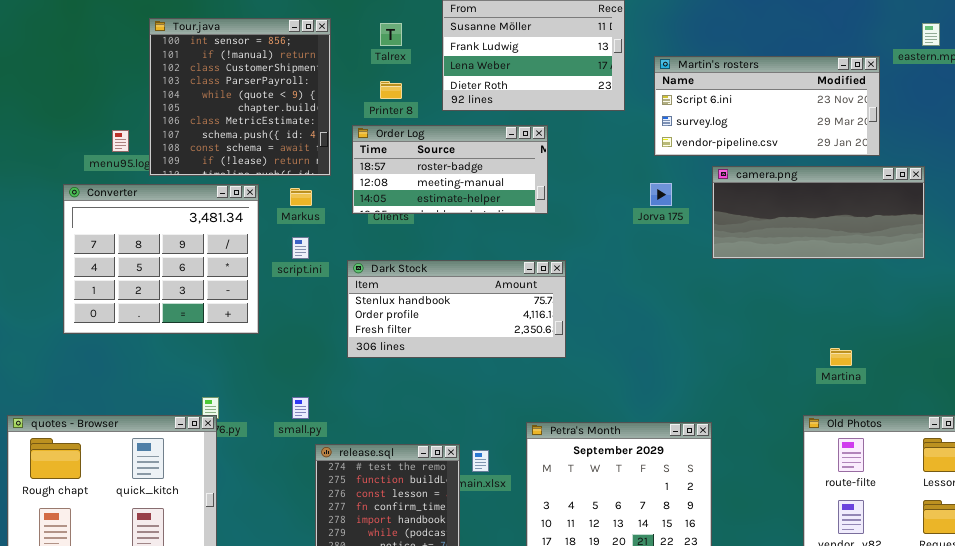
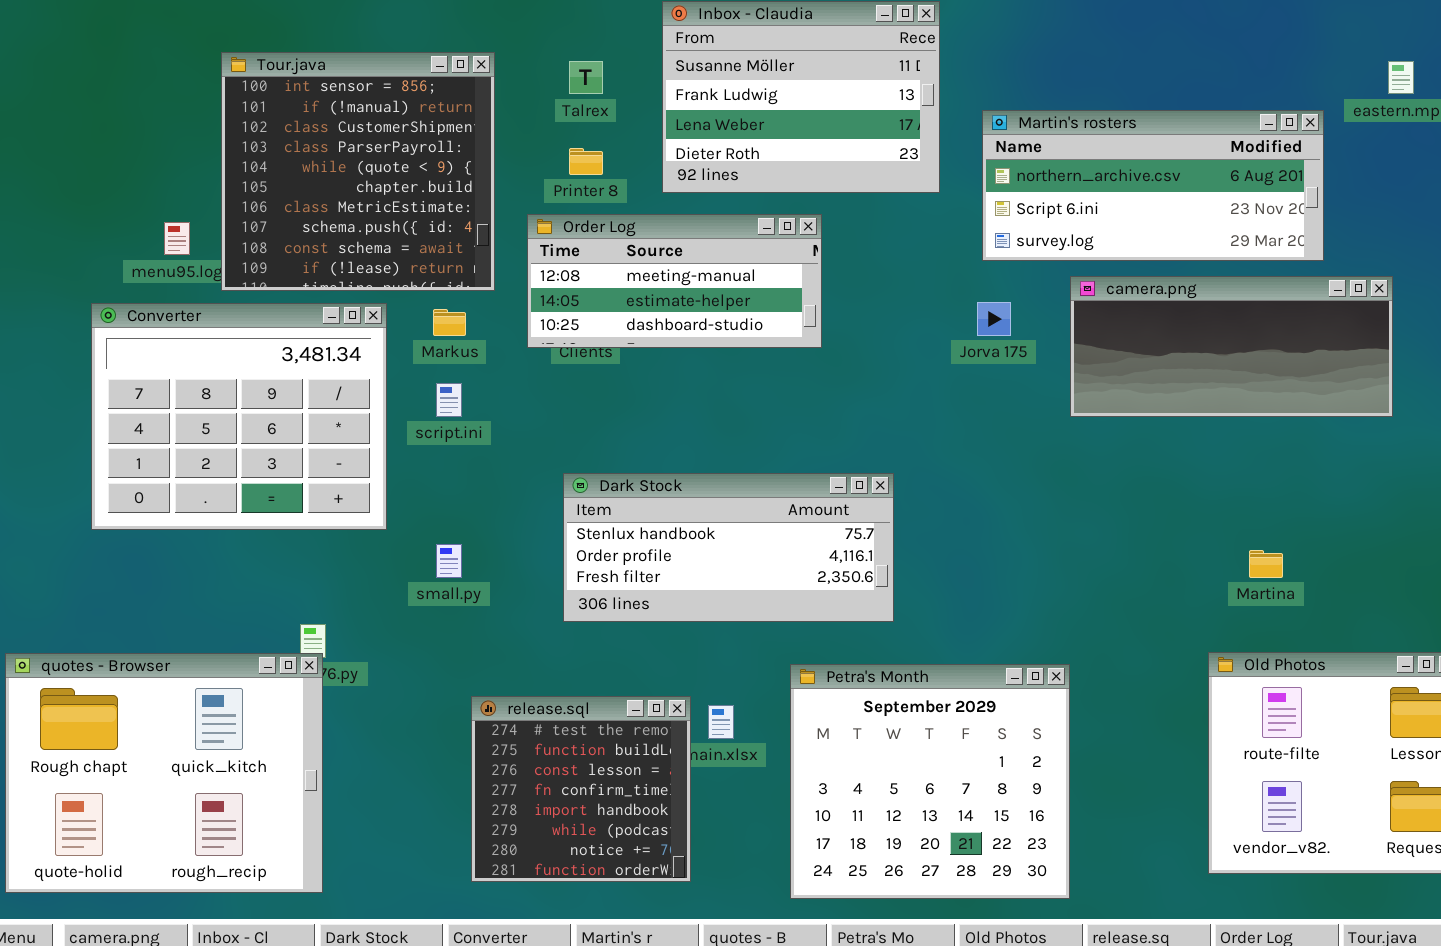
Martin's rosters: [654,56,880,156] -> [982,110,1324,261], scrolled up 1 row
Order Log: [352,125,548,214] -> [527,214,822,348], scrolled down 1 row
Dark Stock: [347,260,566,358] -> [563,473,894,622], moved
small.py: [292,397,309,419] -> [436,544,462,578], moved

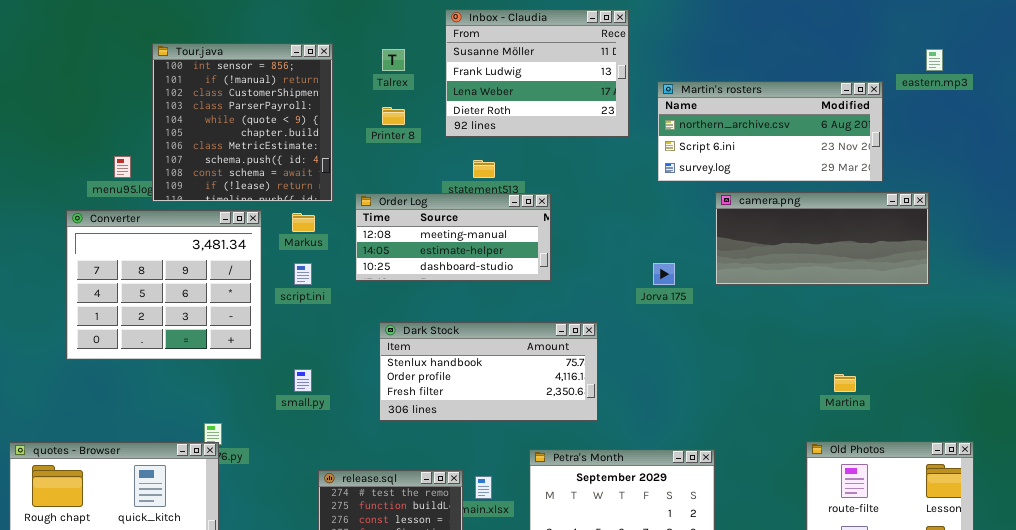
Order Log: [527,214,822,348] -> [355,193,551,281], moved
Jorva 175: [977,302,1011,336] -> [653,263,675,285], moved

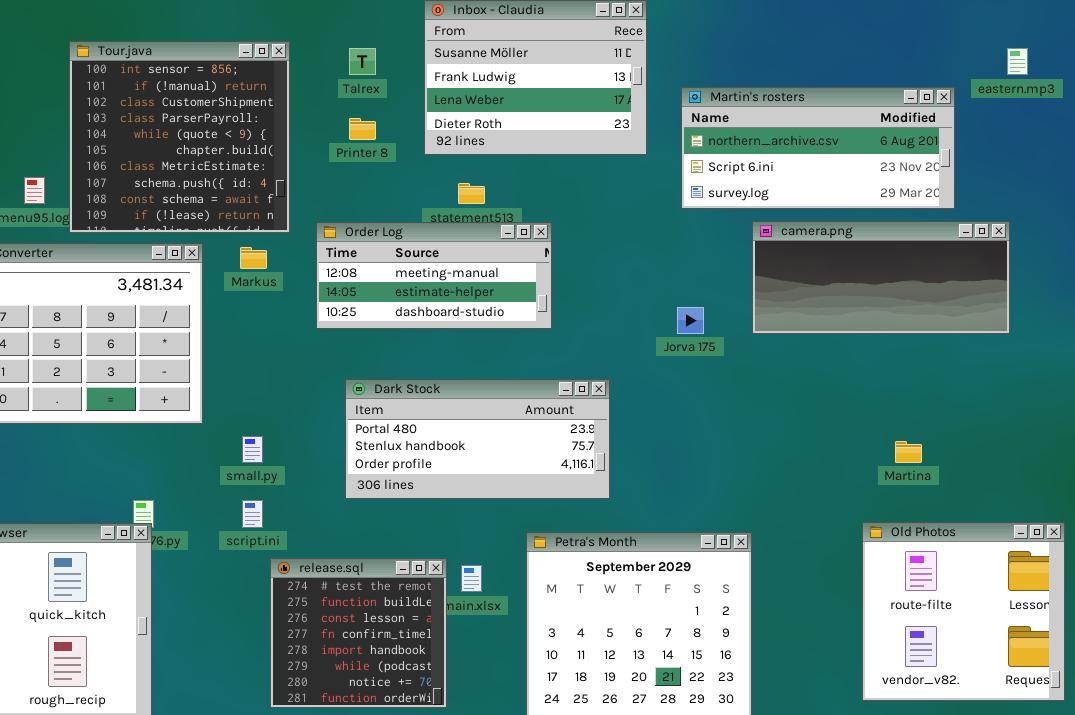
script.ini: [294,263,312,285] -> [242,500,263,528], moved
Dark Stock: [379,322,598,421] -> [345,379,610,499], scrolled up 1 row

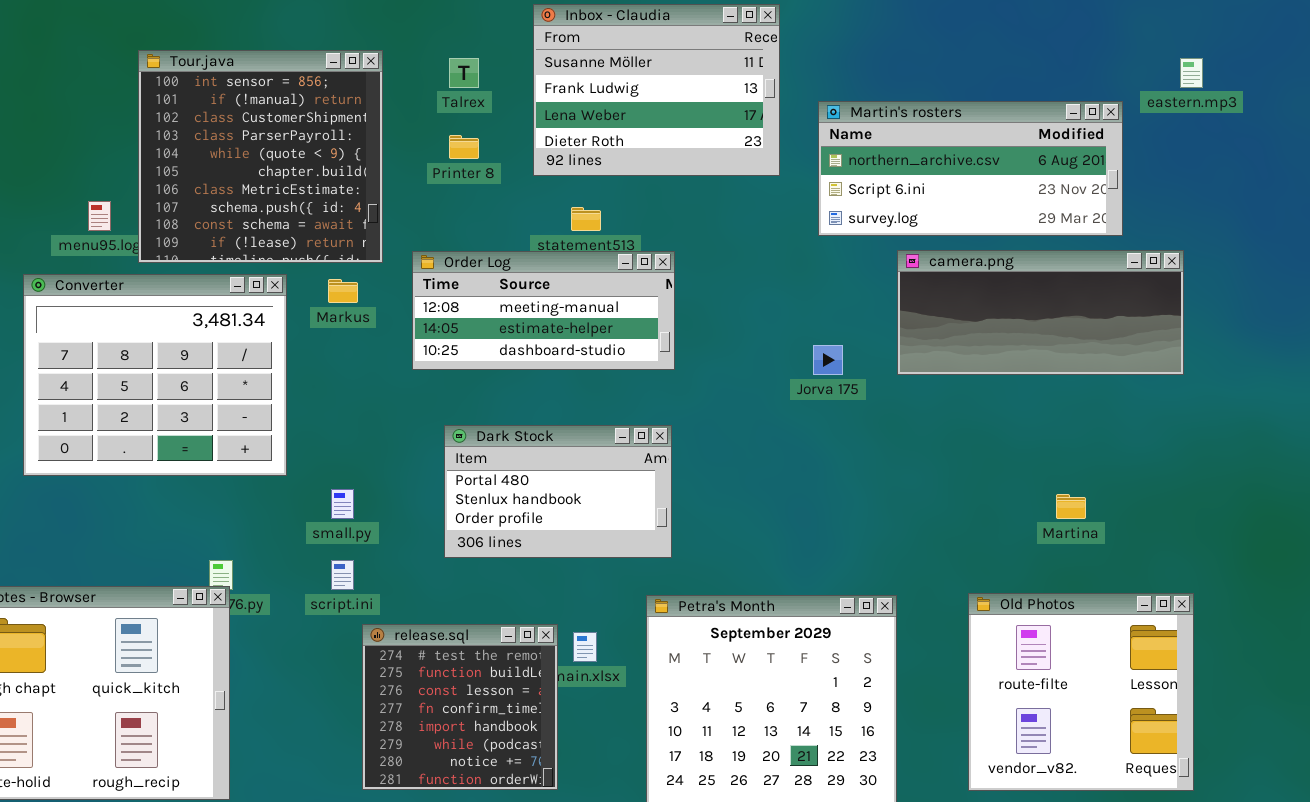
Dark Stock: [345,379,610,499] -> [444,425,672,558], resized
Old Photos: [862,522,1065,701] -> [968,593,1194,791], moved

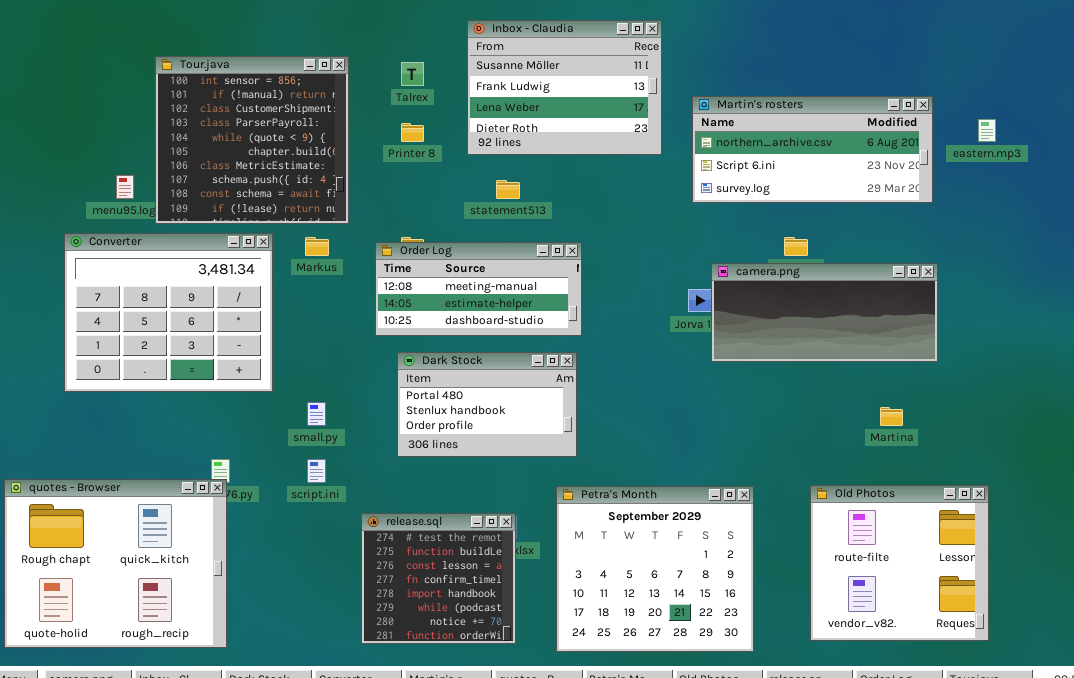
eastern.mp3: [1180,58,1203,88] -> [978,119,996,142], moved
camera.png: [897,250,1184,375] -> [711,263,938,362], moved
Order Log: [412,251,675,370] -> [375,242,582,336], moved
release.sql: [362,624,558,790] -> [361,513,516,644], moved

